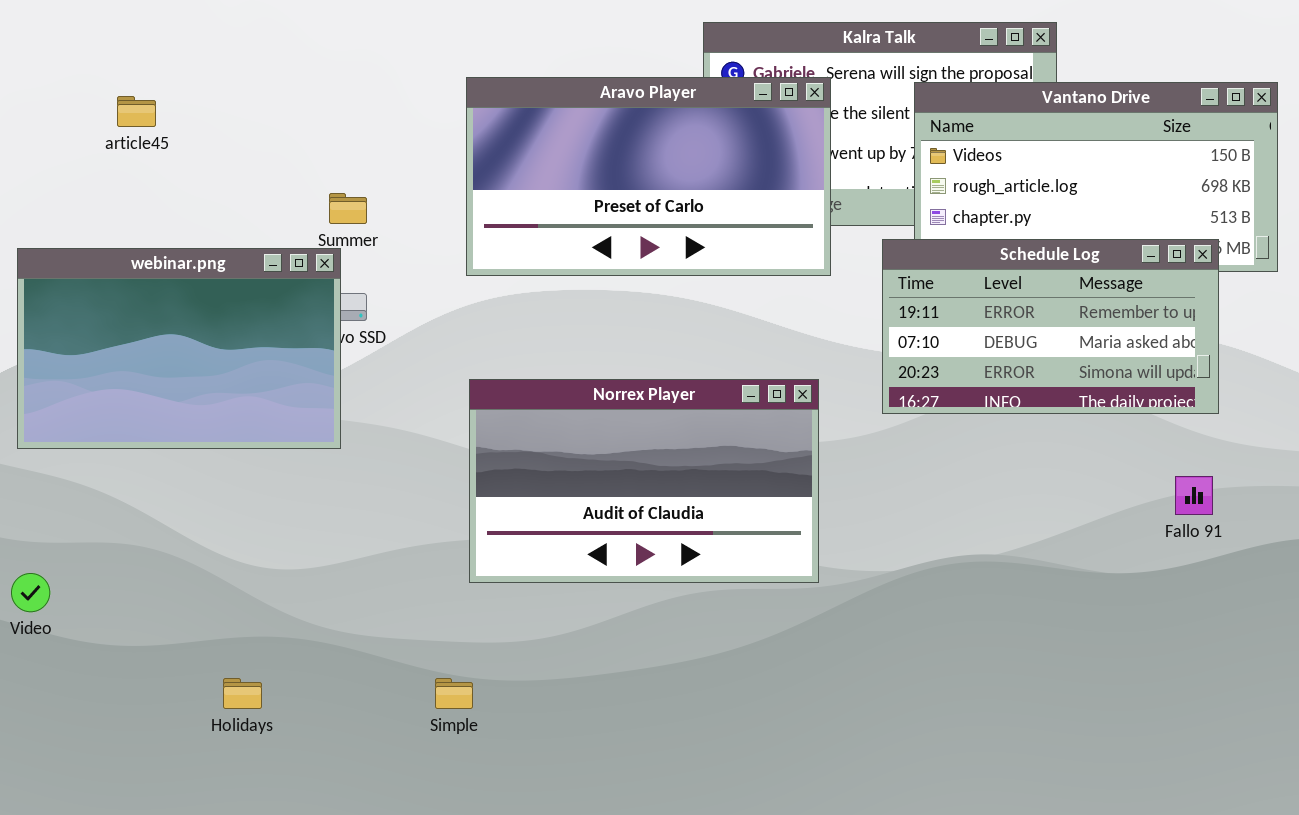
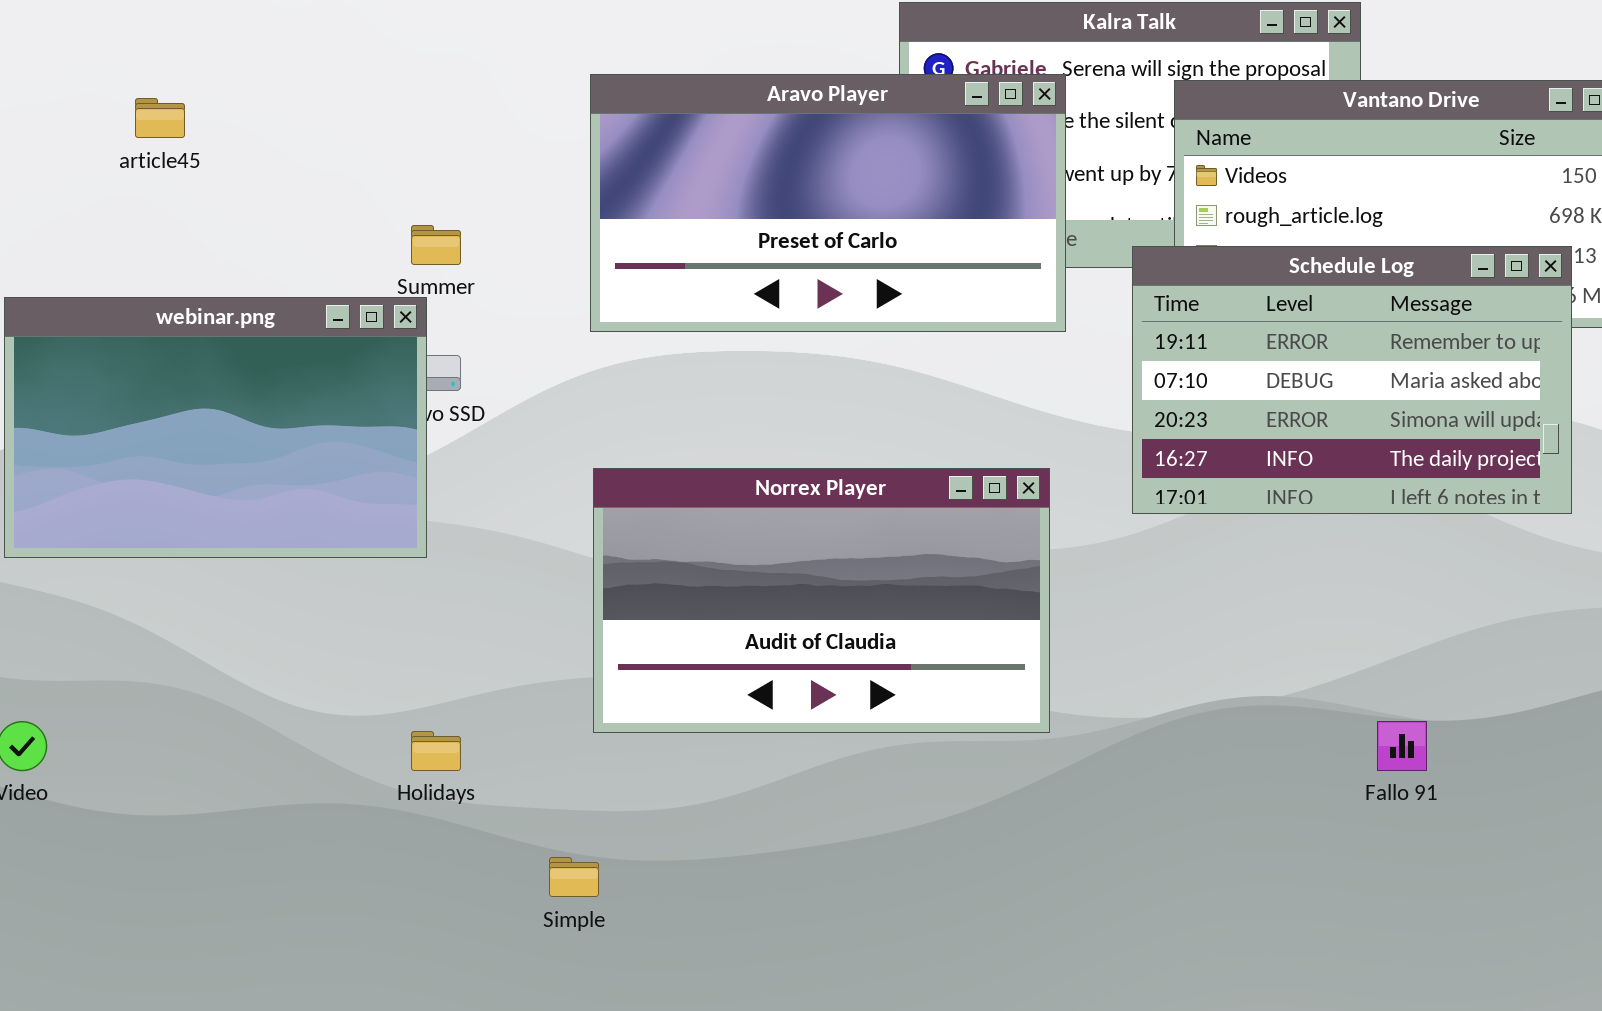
Schedule Log: [882,239,1219,414] -> [1132,246,1572,514], resized
Fallo 91: [1175,476,1213,515] -> [1377,721,1427,771], moved
Holidays: [223,678,262,709] -> [411,731,461,771], moved

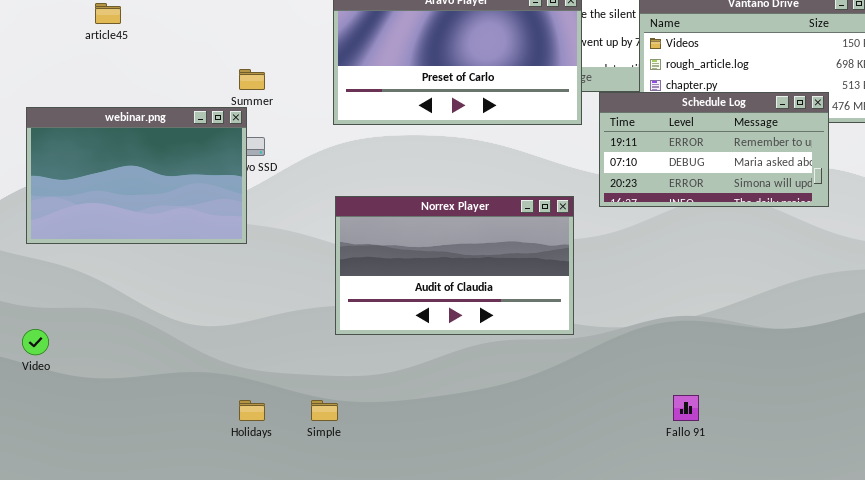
Schedule Log: [1132,246,1572,514] -> [599,92,829,207], moved, resized
Fallo 91: [1377,721,1427,771] -> [673,395,699,421], moved
Holidays: [411,731,461,771] -> [239,400,265,421], moved

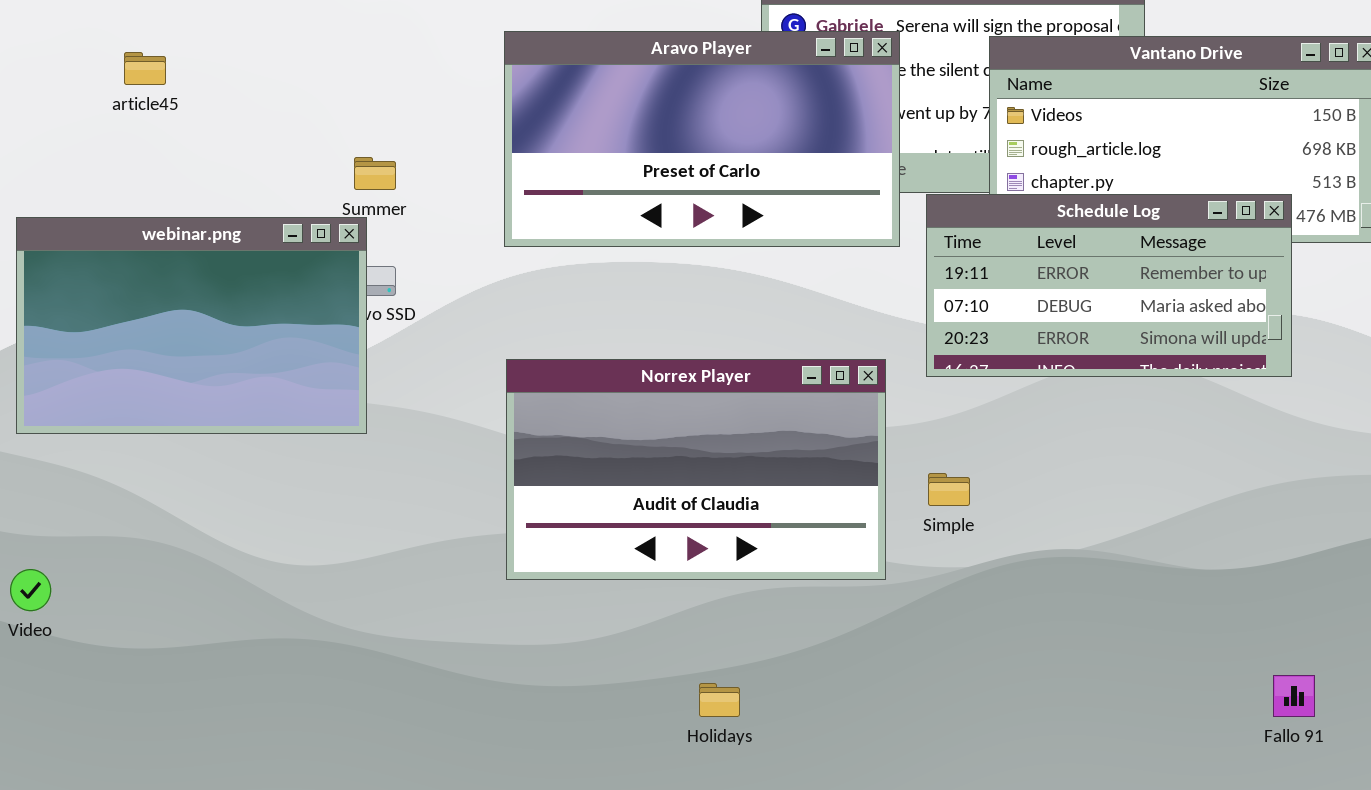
Fallo 91: [673,395,699,421] -> [1273,675,1315,717], moved
Holidays: [239,400,265,421] -> [699,683,740,717], moved
Simple: [311,400,338,421] -> [928,473,970,506], moved

